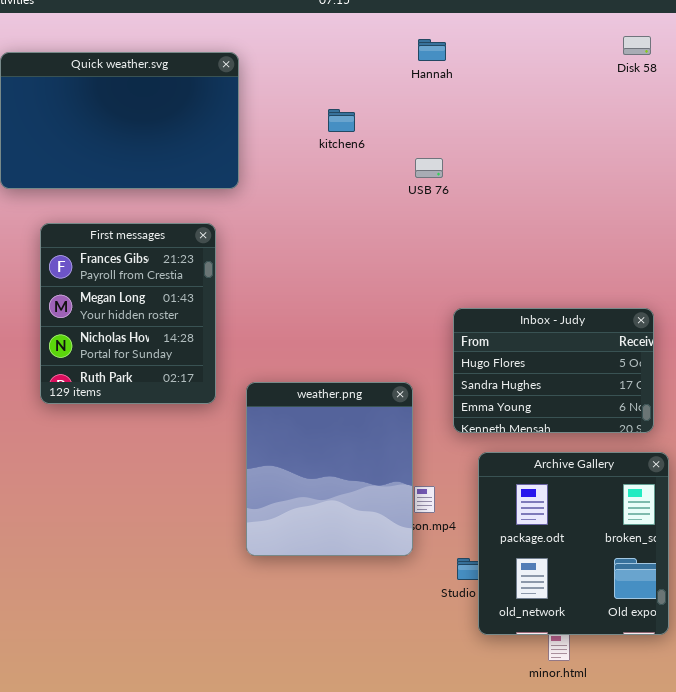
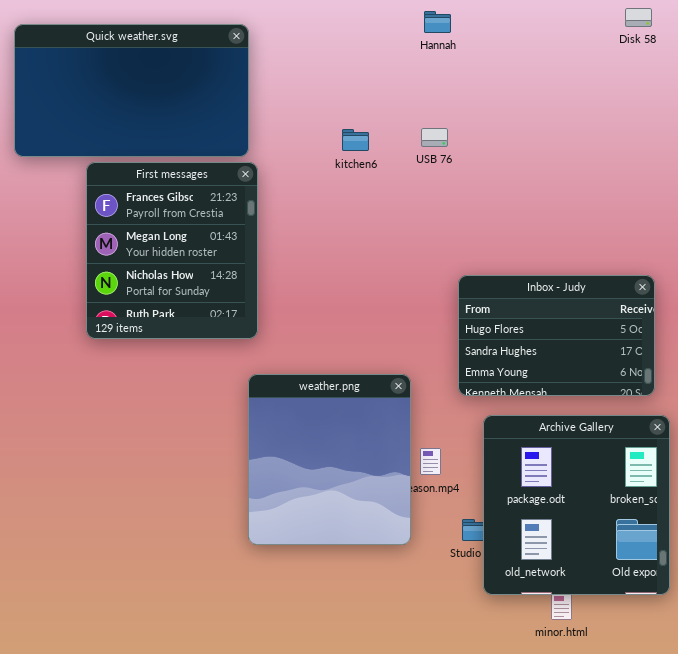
kitchen6: [328,109,355,132] -> [342,129,369,151], moved
First messages: [40,223,216,404] -> [86,162,258,339], moved
weather.png: [246,382,413,556] -> [248,374,411,545], moved

